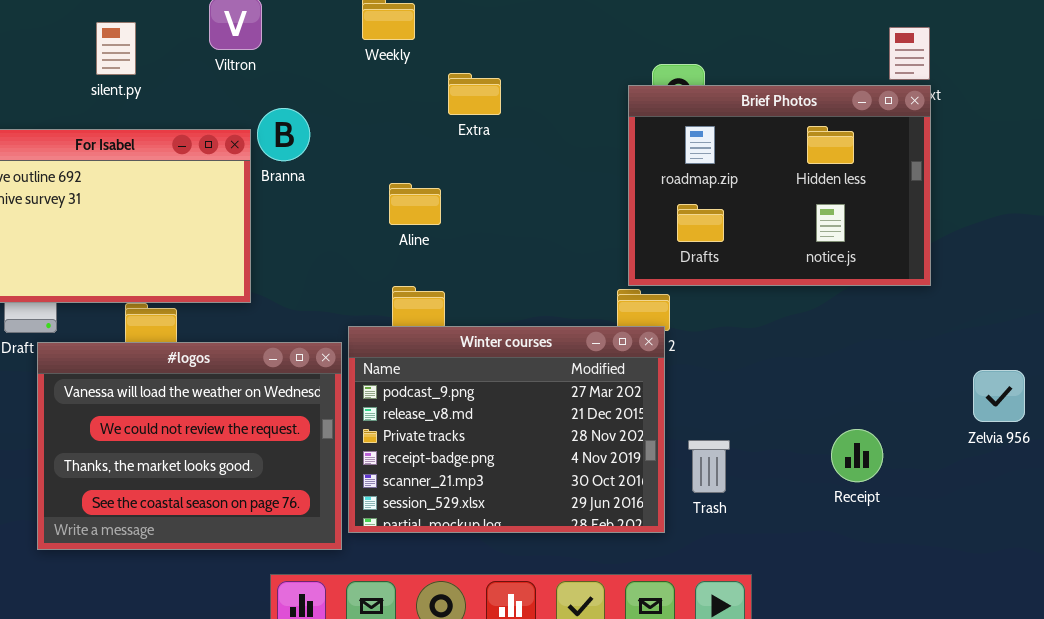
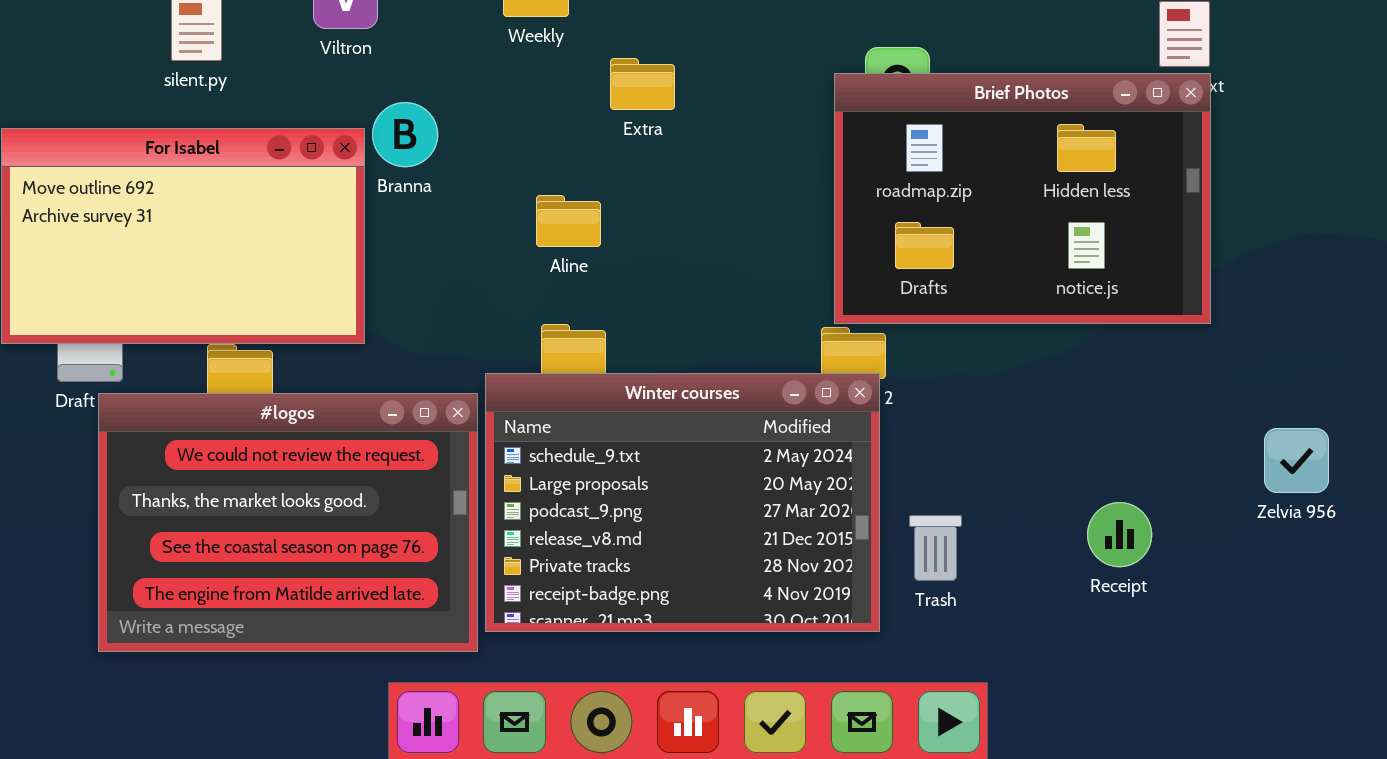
Winter courses: [348,326,665,533] -> [485,373,880,632], scrolled up 2 rows
#logos: [37,342,342,550] -> [98,393,478,652], scrolled down 1 row

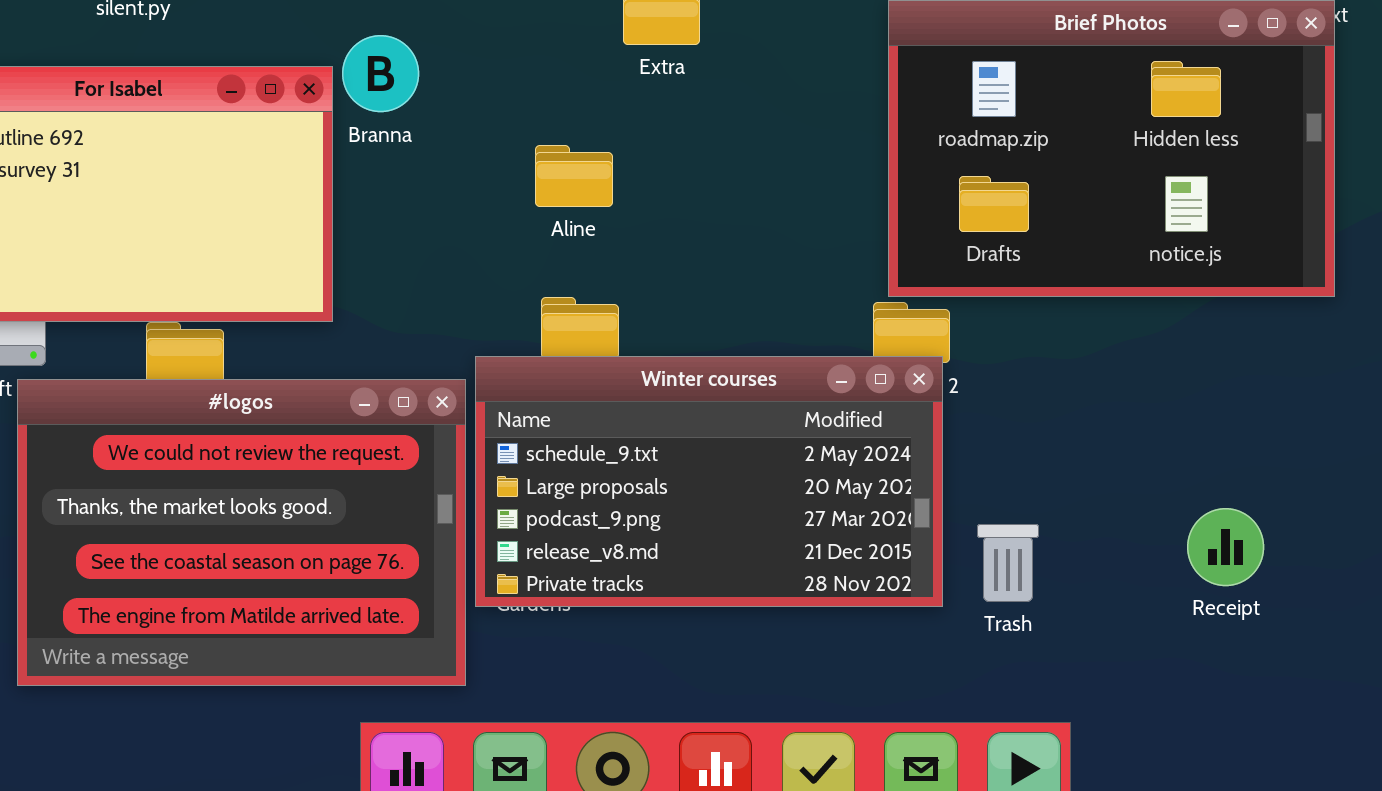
Winter courses: [485,373,880,632] -> [475,356,943,607], resized

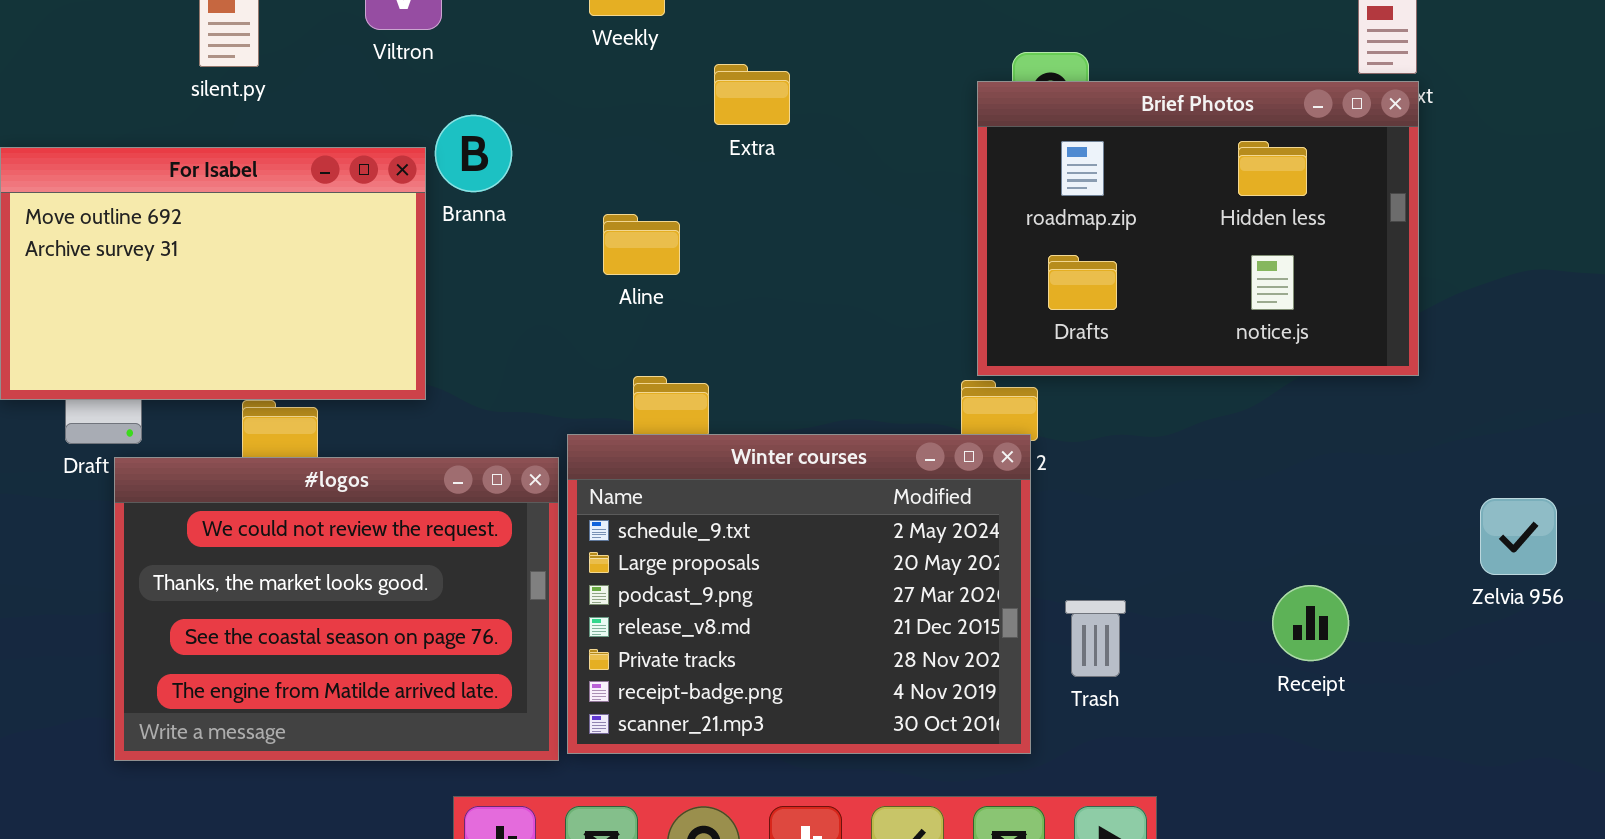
Aline: [535,145,613,207] -> [603,214,680,275], moved
Winter courses: [475,356,943,607] -> [567,434,1031,754], resized

